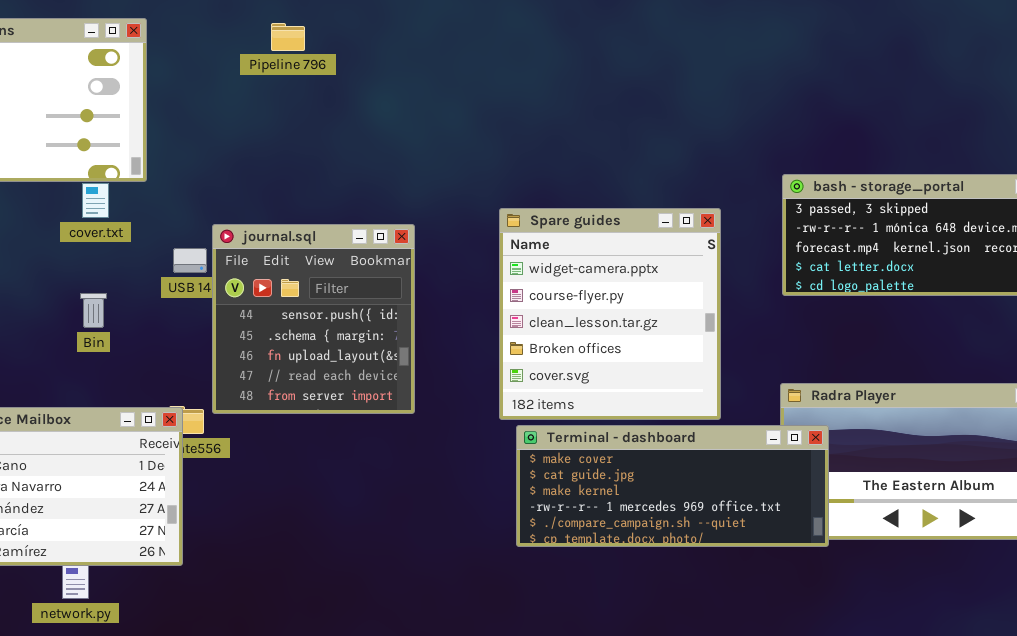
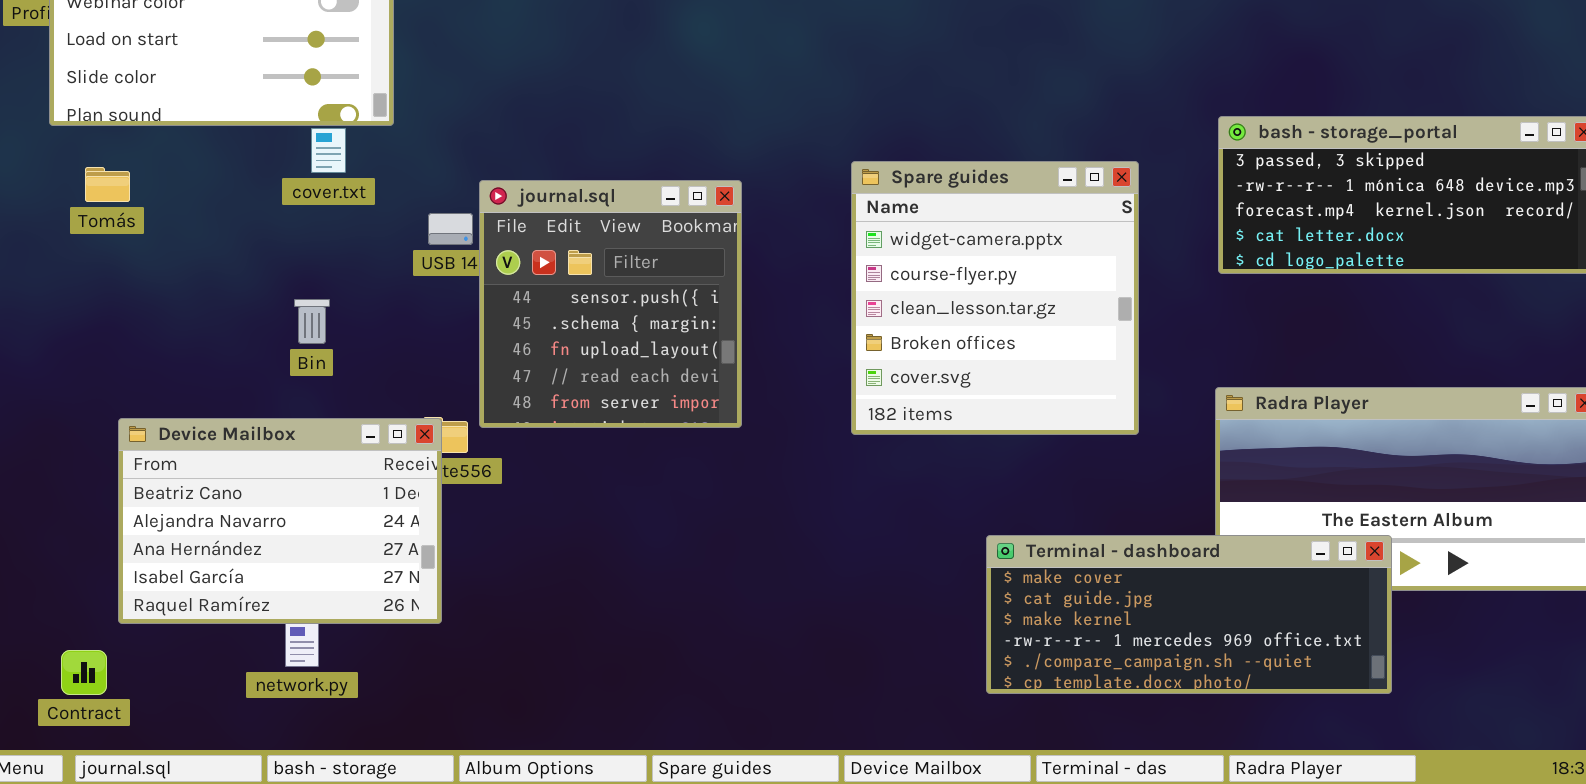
Bin: [80,293,107,328] -> [294,299,330,344], moved
Terminal - dashboard: [516,425,829,547] -> [986,535,1392,694], moved

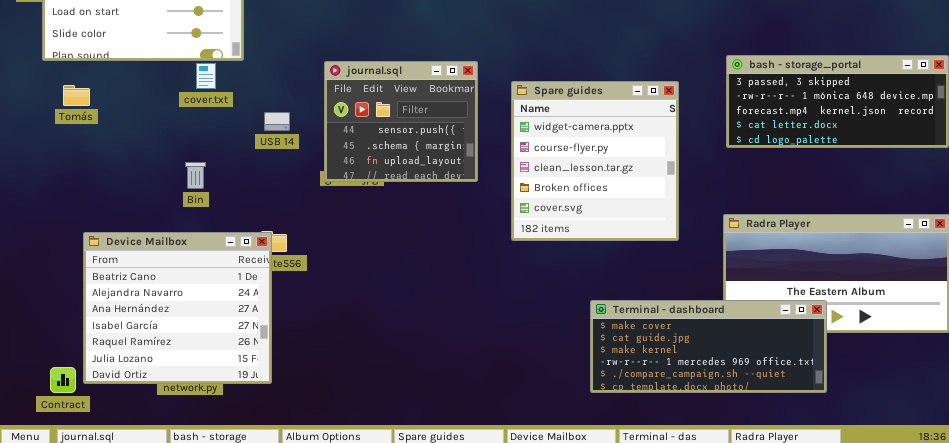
journal.sql: [479,180,742,428] -> [324,61,478,182], moved, resized
Device Mailbox: [118,418,442,624] -> [83,232,272,384], resized

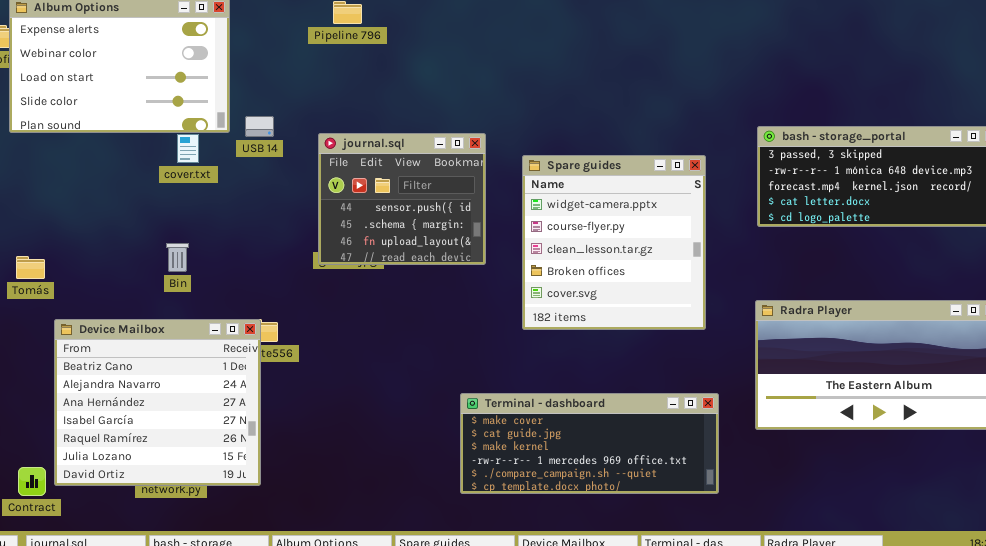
Tomás: [63,85,90,106] -> [16,256,45,279], moved
USB 14: [264,112,290,131] -> [245,116,274,137], moved
Terminal - dashboard: [590,300,827,393] -> [460,393,719,494], moved

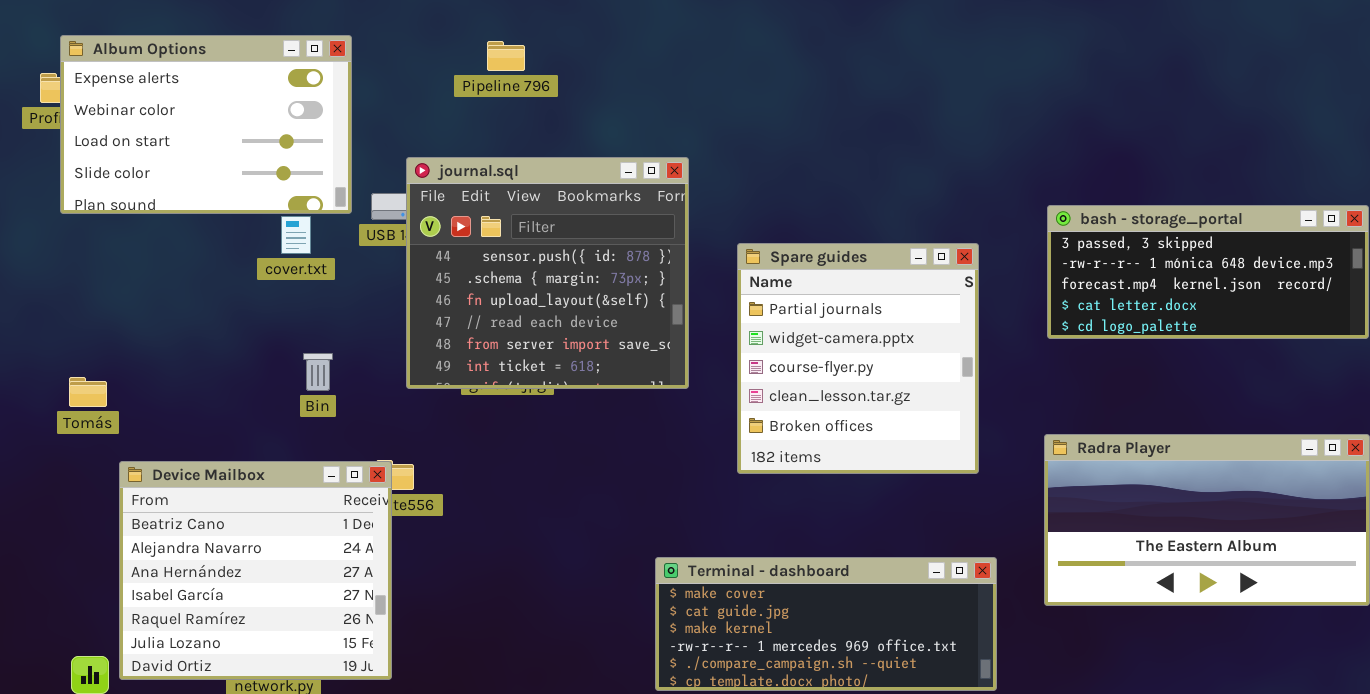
journal.sql: [318,133,486,265] -> [406,157,689,389], resized
Spare guides: [522,155,706,330] -> [737,243,979,474], scrolled up 1 row
Bin: [166,243,189,272] -> [303,353,333,391], moved

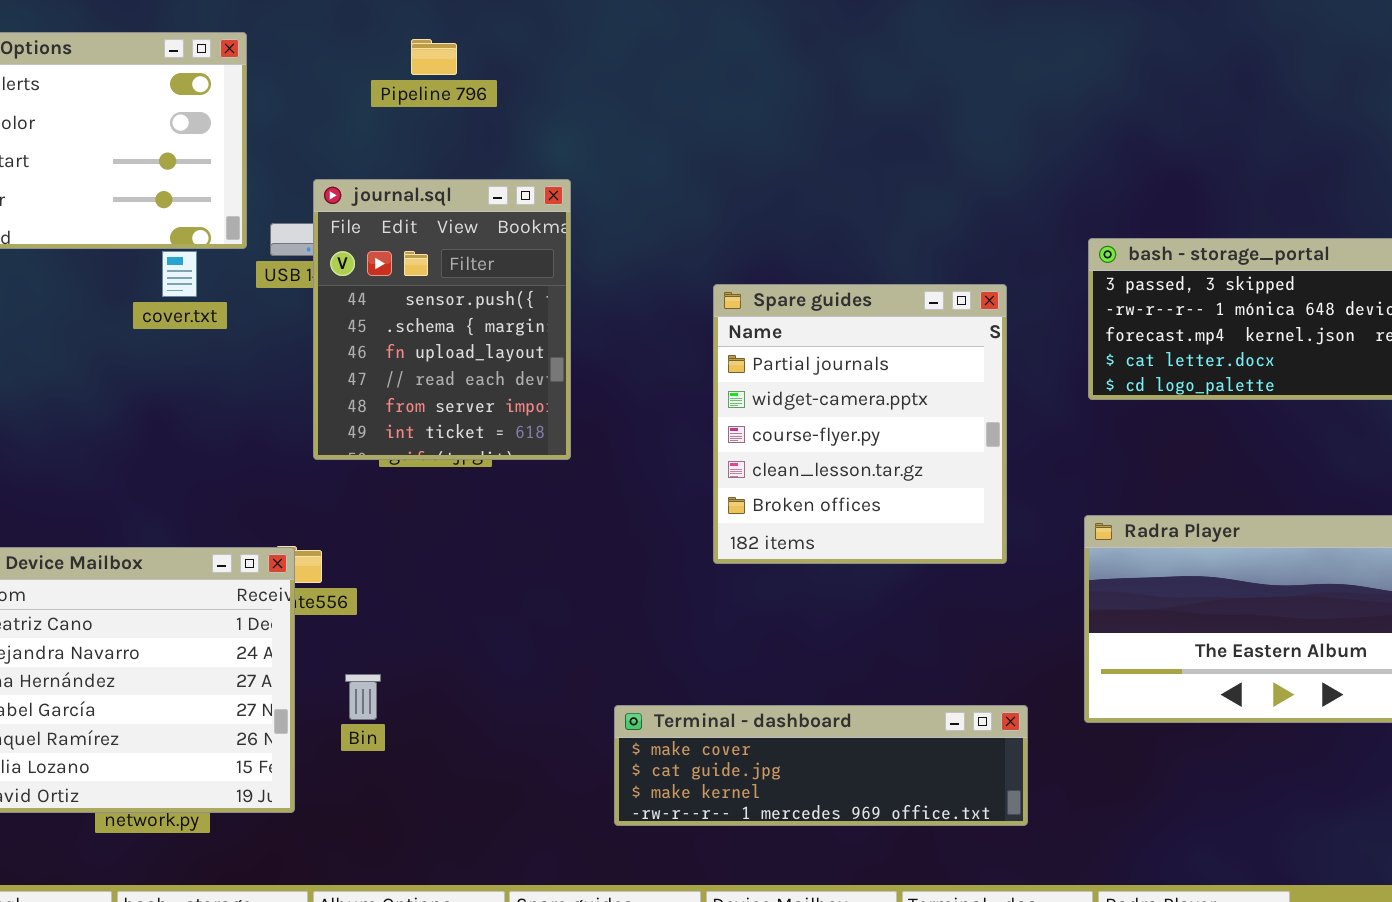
journal.sql: [406,157,689,389] -> [313,179,571,460], resized
Bin: [303,353,333,391] -> [345,674,381,720], moved
Terminal - dashboard: [655,557,997,691] -> [614,705,1028,826], resized

